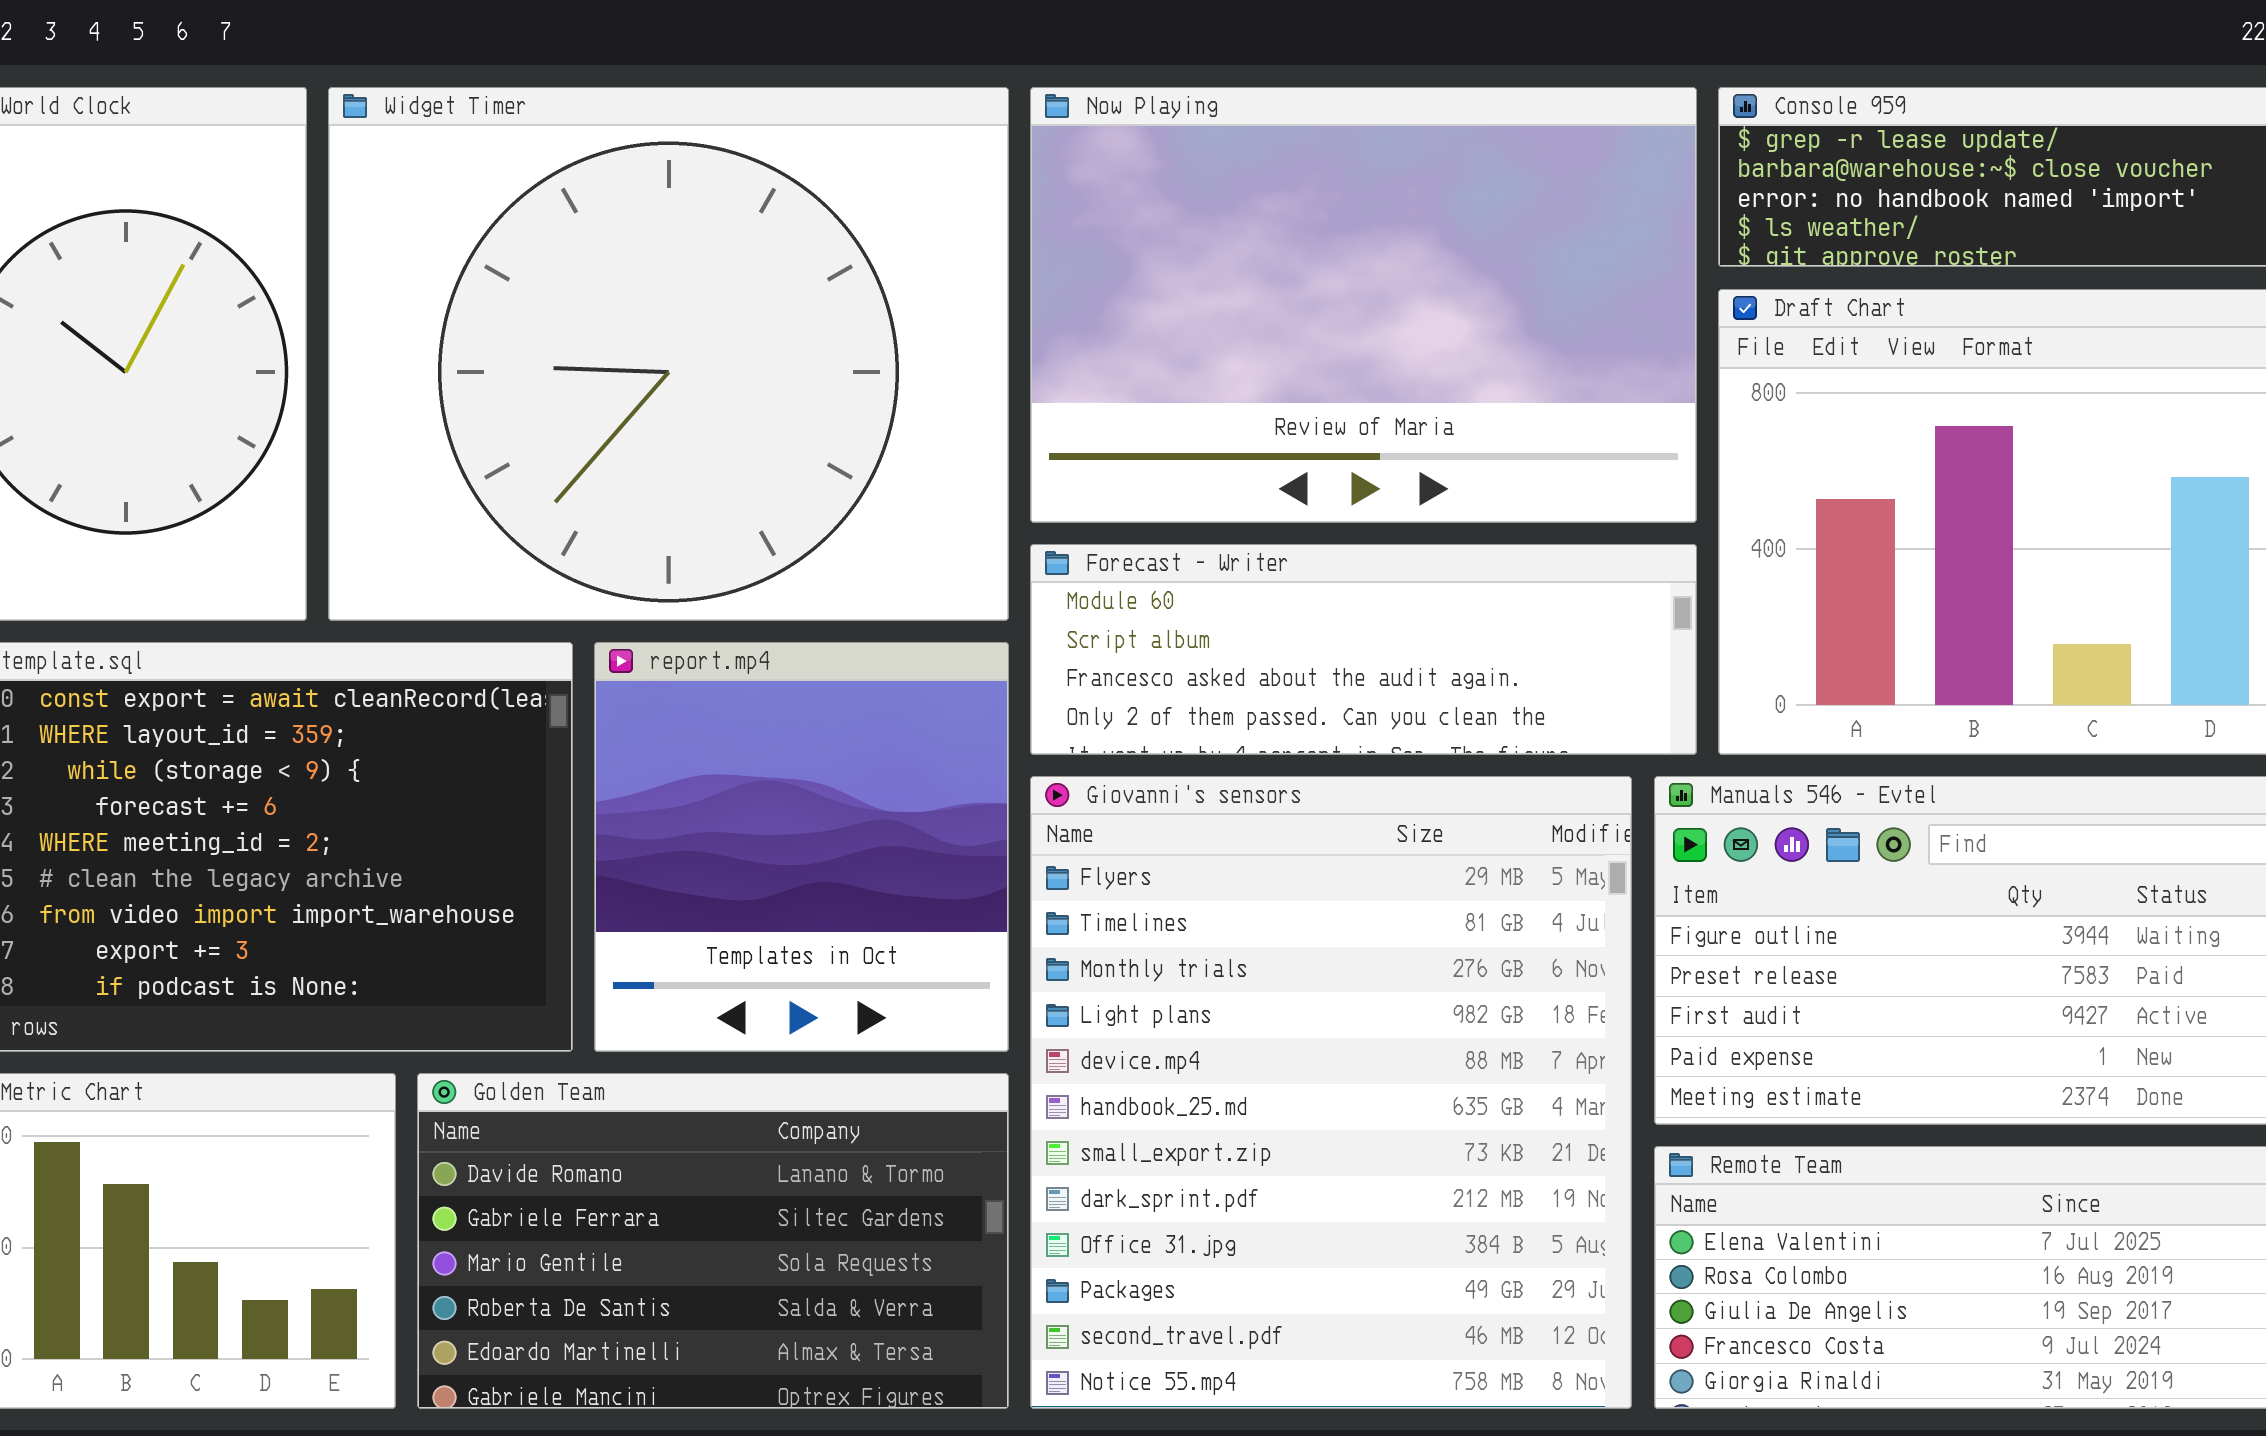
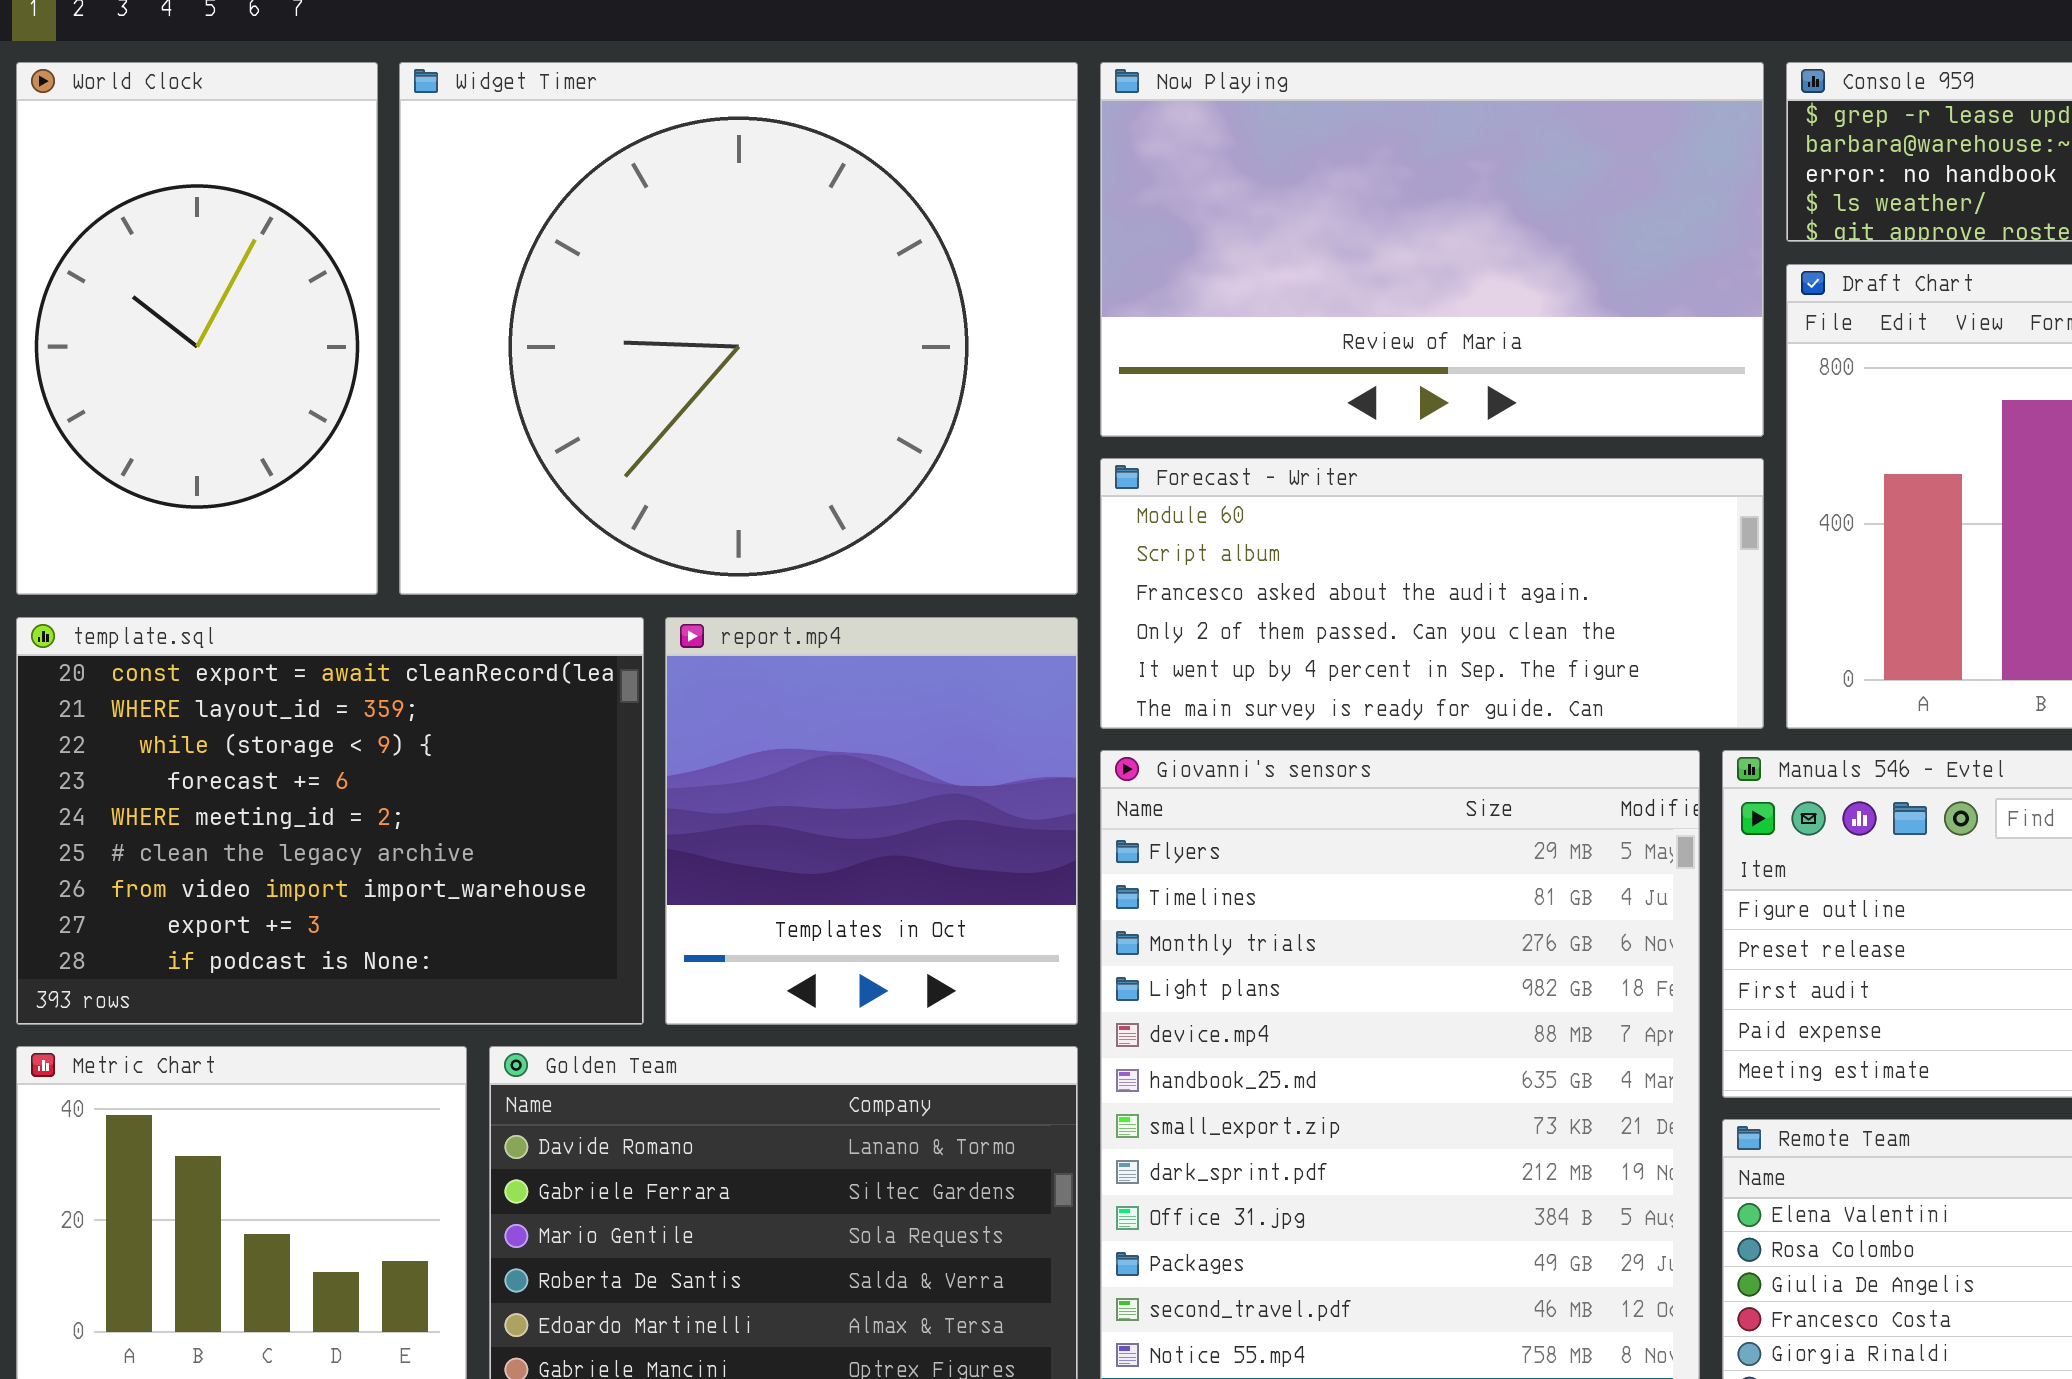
Now Playing: [1030,87,1697,523] -> [1100,62,1764,437], resized
Forecast - Writer: [1030,544,1697,755] -> [1100,458,1764,729], resized

